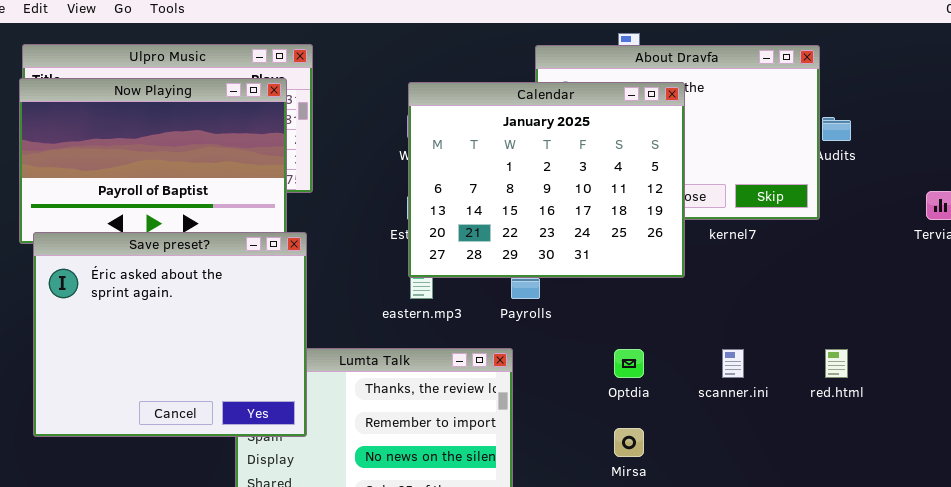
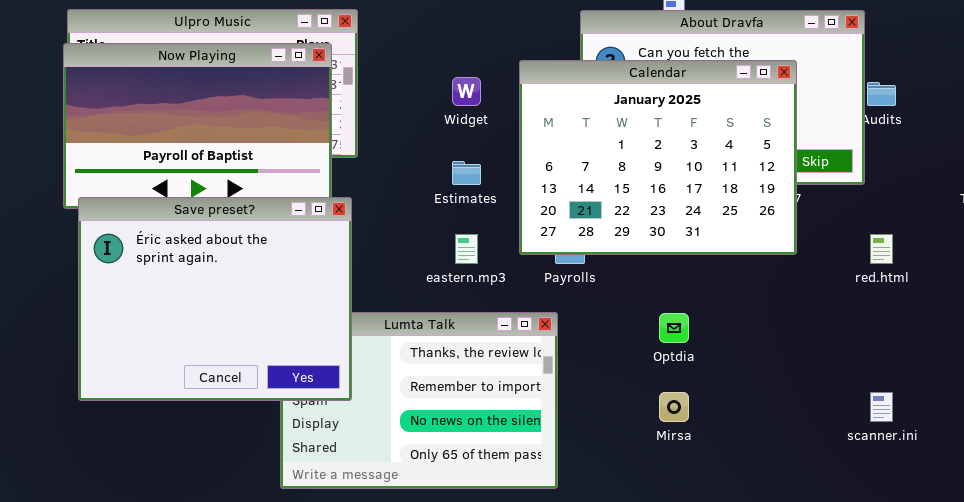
Calendar: [408,82,685,278] -> [519,60,797,255], moved
scanner.ini: [722,349,744,378] -> [870,392,893,422], moved
red.html: [825,349,848,378] -> [870,234,893,264], moved

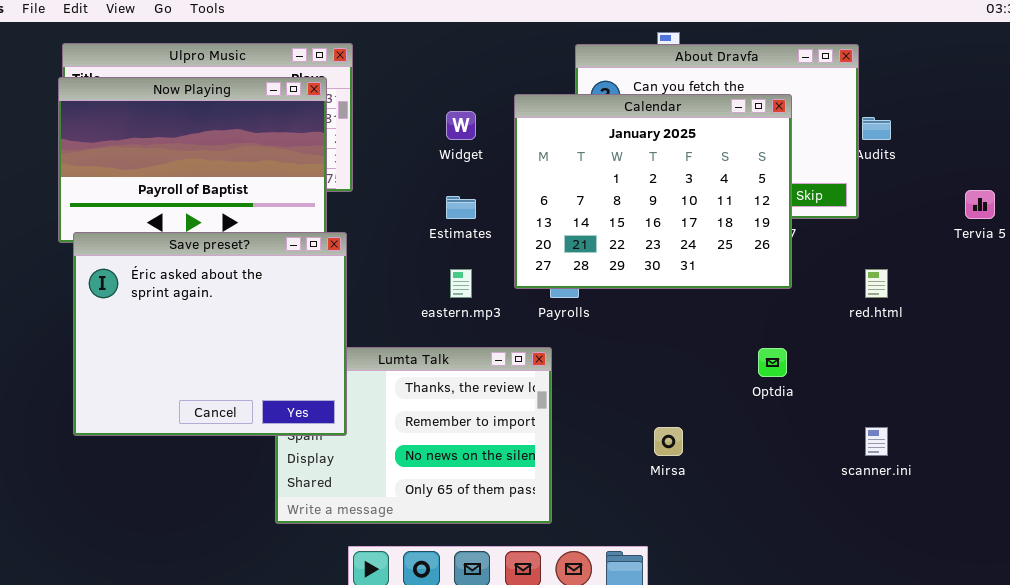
Optdia: [659,313,689,343] -> [758,348,787,377], moved

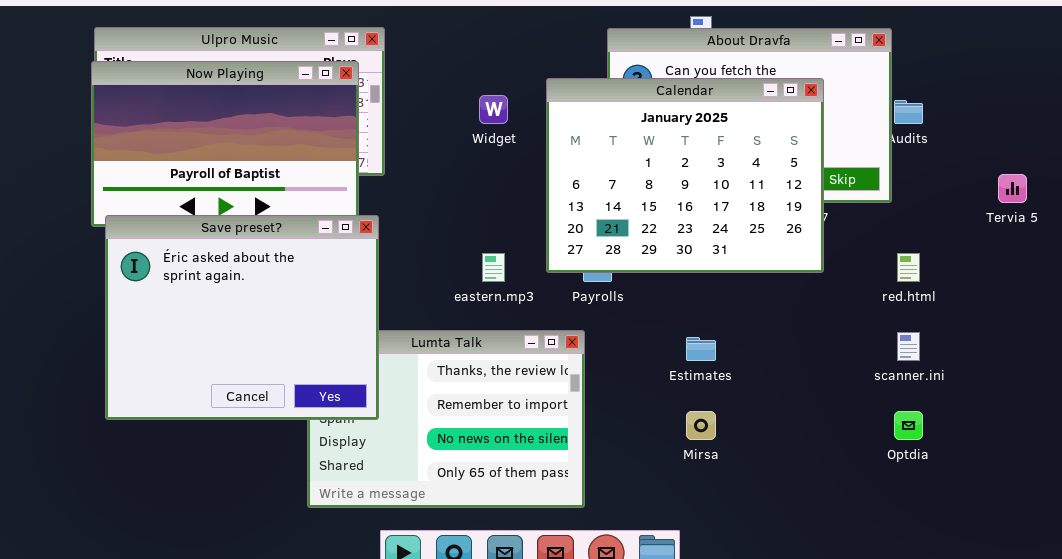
Estimates: [446,196,476,219] -> [686,337,716,361], moved
Optdia: [758,348,787,377] -> [894,411,923,440], moved
scanner.ini: [865,427,888,456] -> [897,332,920,361], moved

